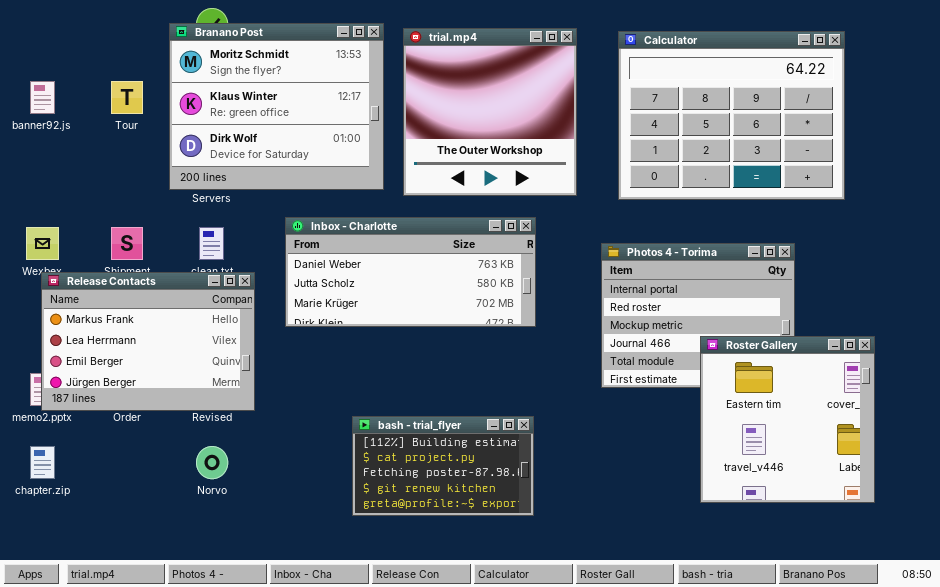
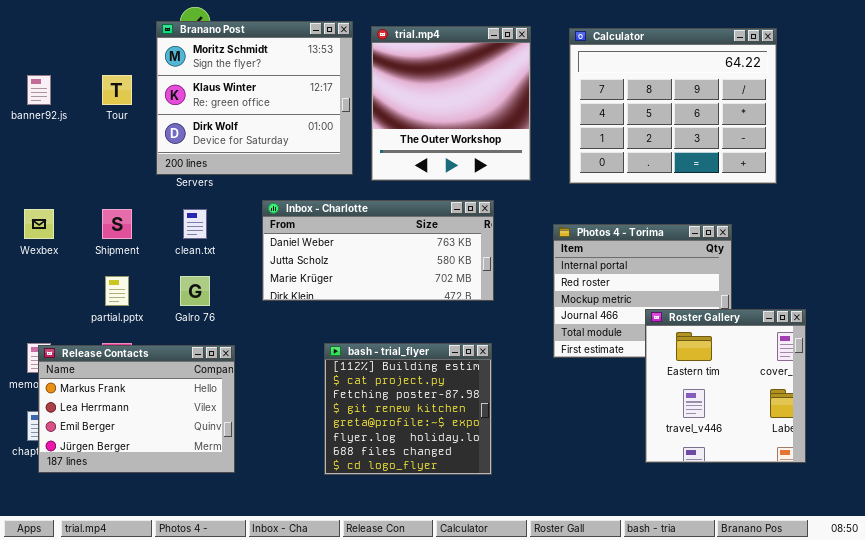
Release Contacts: [41,272,255,411] -> [38,345,235,473], moved
bash - trial_flyer: [352,416,534,516] -> [324,343,492,475], resized

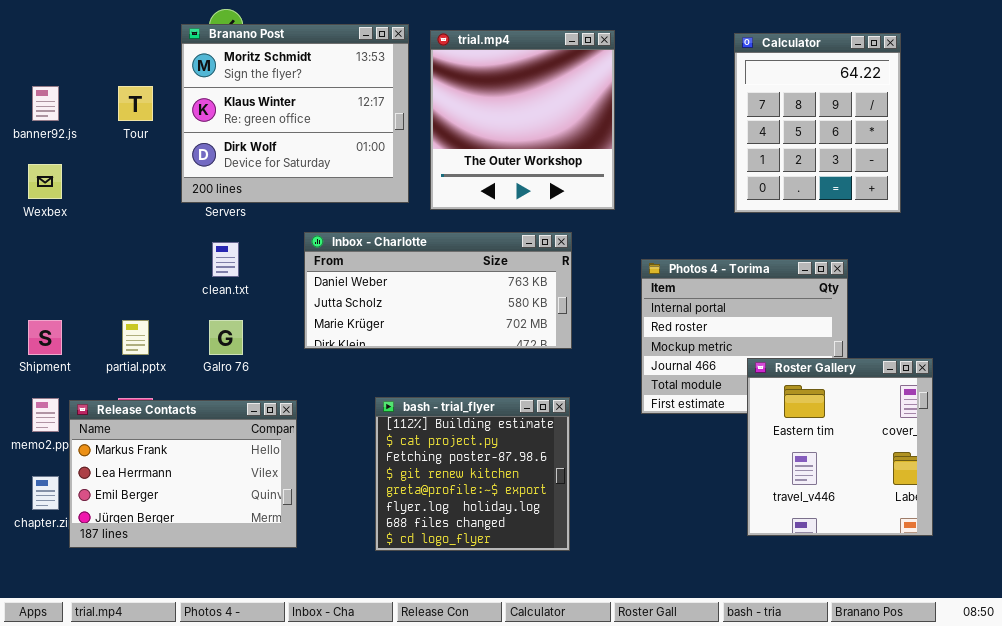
Calculator: [569,28,777,184] -> [734,33,901,213], resized
Wexbex: [24,209,54,239] -> [28,164,62,199], moved
Shipment: [102,209,132,239] -> [28,320,62,355], moved
Release Contacts: [38,345,235,473] -> [69,400,297,548], moved

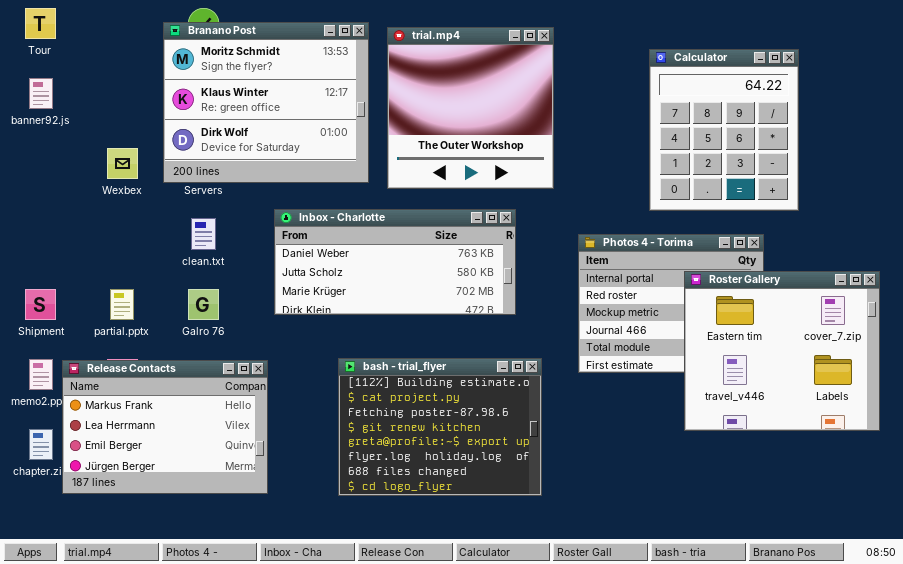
Calculator: [734,33,901,213] -> [649,49,799,211], moved
Tour: [118,86,153,121] -> [25,8,56,39], moved
Wexbex: [28,164,62,199] -> [107,148,138,179], moved
Roster Gallery: [747,358,933,536] -> [684,271,880,431], moved, resized
bash - trial_flyer: [375,397,570,551] -> [338,358,542,496], resized

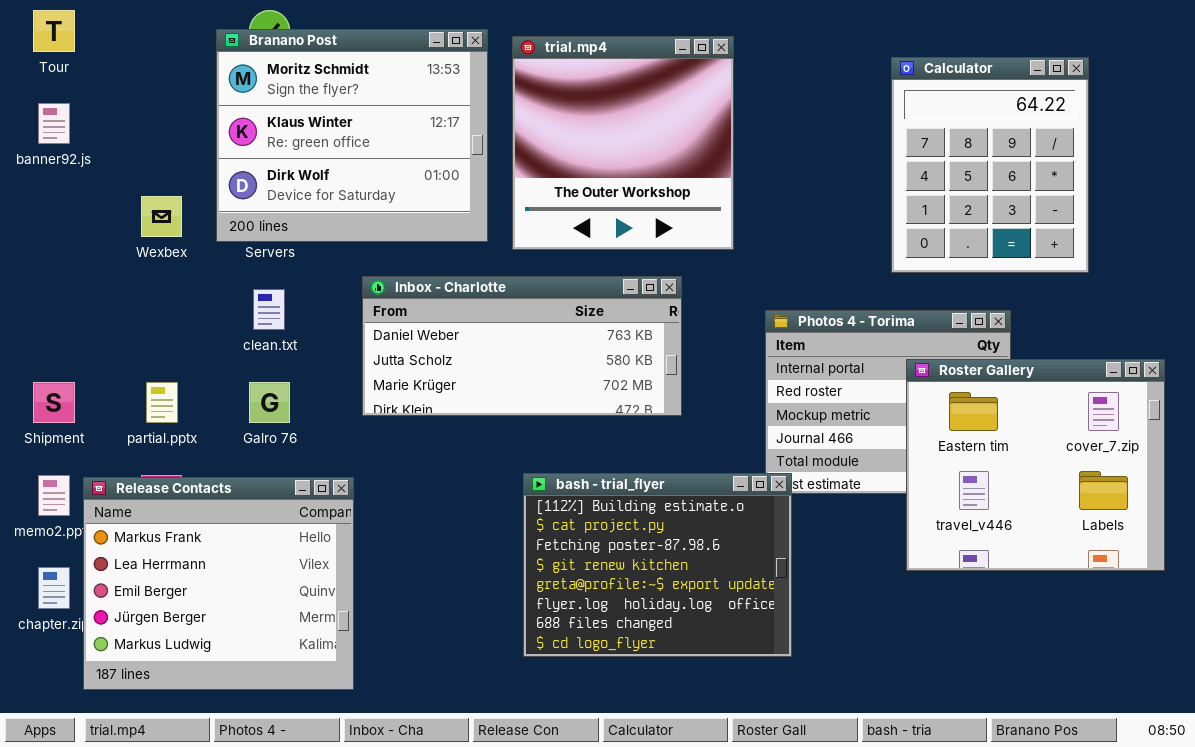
Calculator: [649,49,799,211] -> [891,57,1089,273], moved
bash - trial_flyer: [338,358,542,496] -> [523,473,792,657], moved
Release Contacts: [62,360,268,494] -> [83,477,354,690], resized

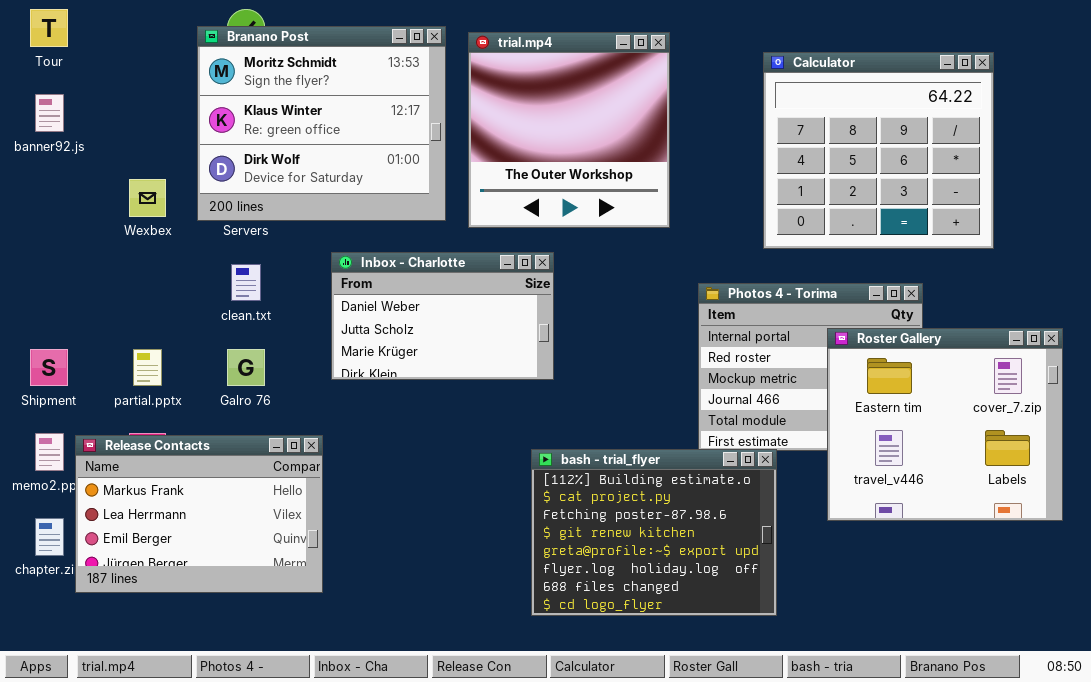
Calculator: [891,57,1089,273] -> [763,52,994,249], resized
Inbox - Charlotte: [362,276,682,416] -> [331,252,554,380], resized
bash - trial_flyer: [523,473,792,657] -> [531,449,777,616], moved
Release Contacts: [83,477,354,690] -> [75,435,323,593], resized

